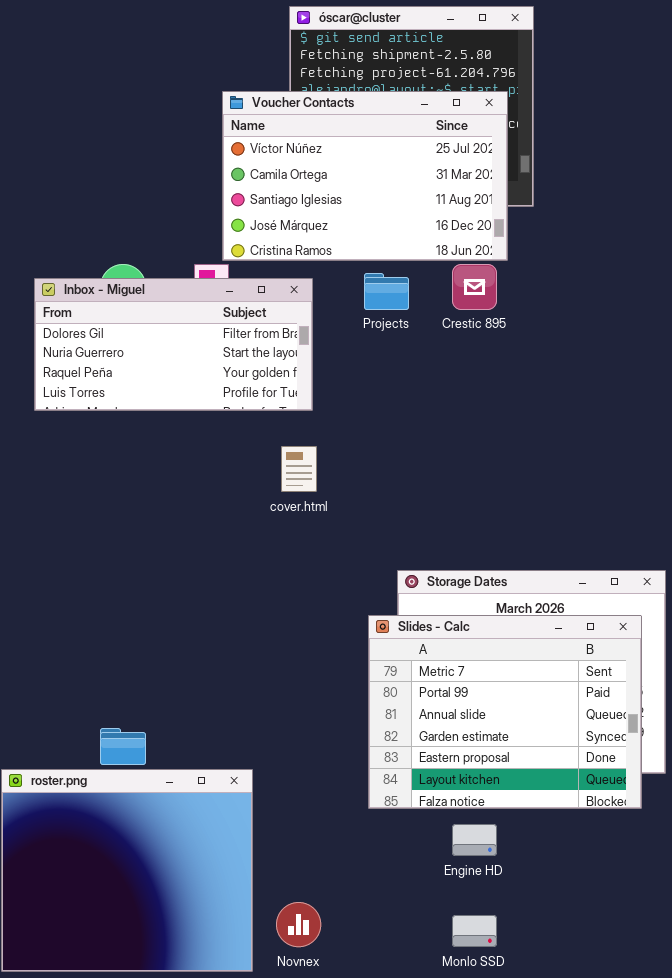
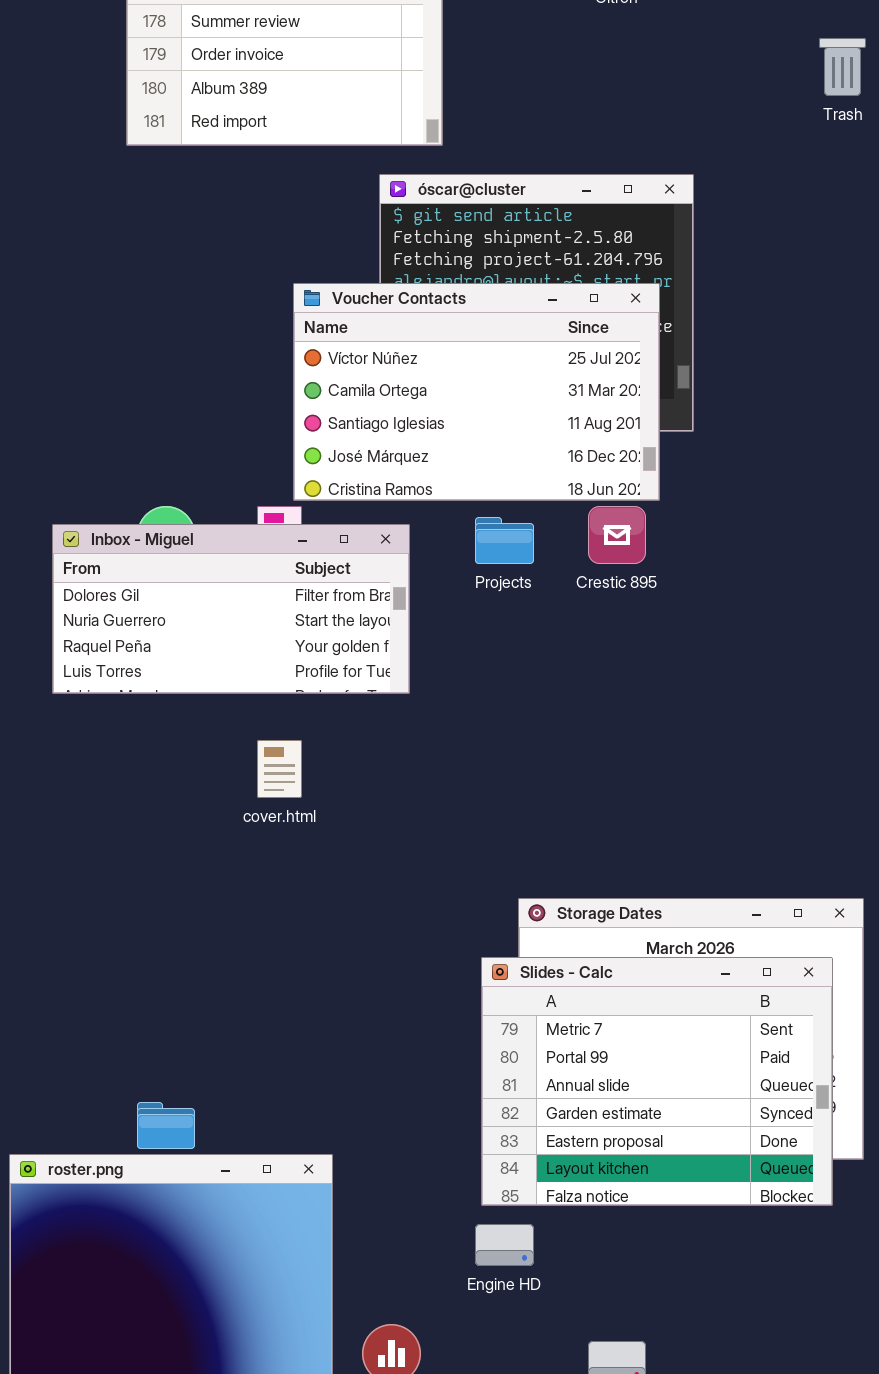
cover.html: [281,446,317,492] -> [257,740,302,798], moved
Engine HD: [452,824,497,856] -> [475,1224,534,1266], moved

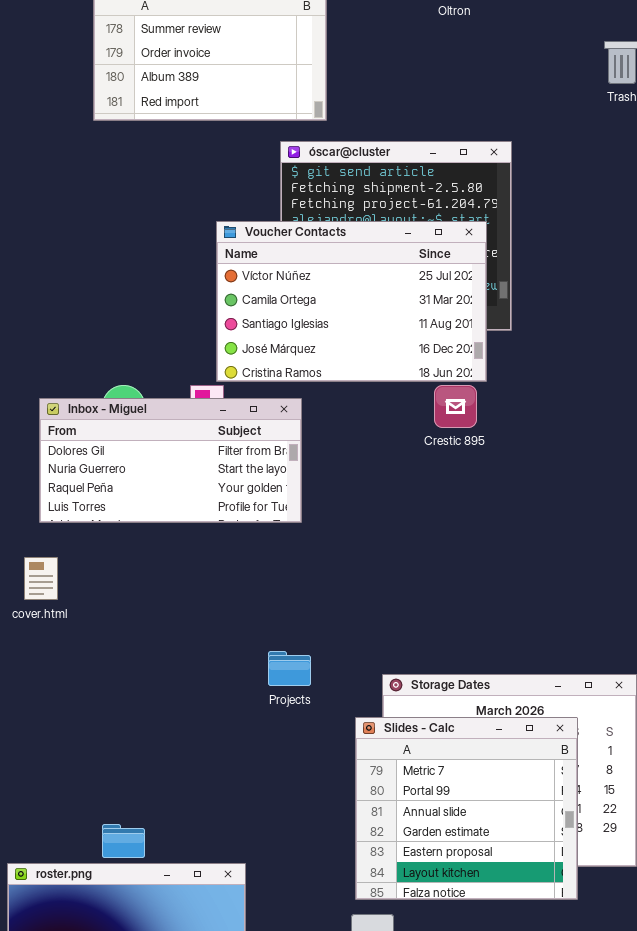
Projects: [475,517,534,564] -> [268,651,311,686], moved
cover.html: [257,740,302,798] -> [24,557,58,600], moved
Slides - Calc: [481,957,833,1206] -> [355,717,578,900], resized

